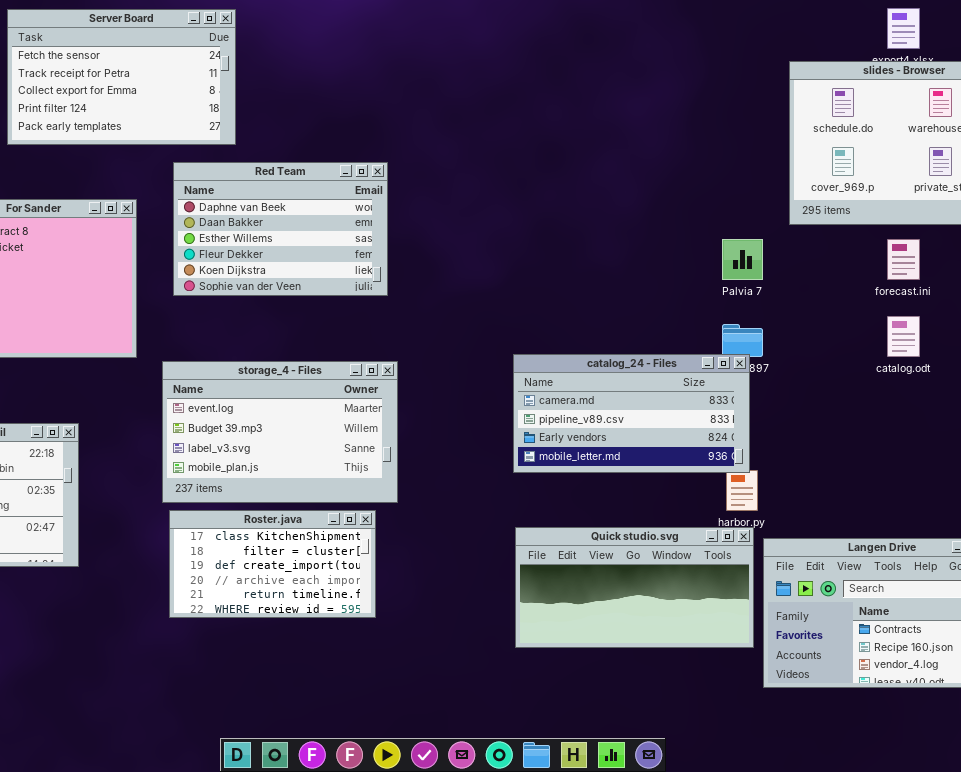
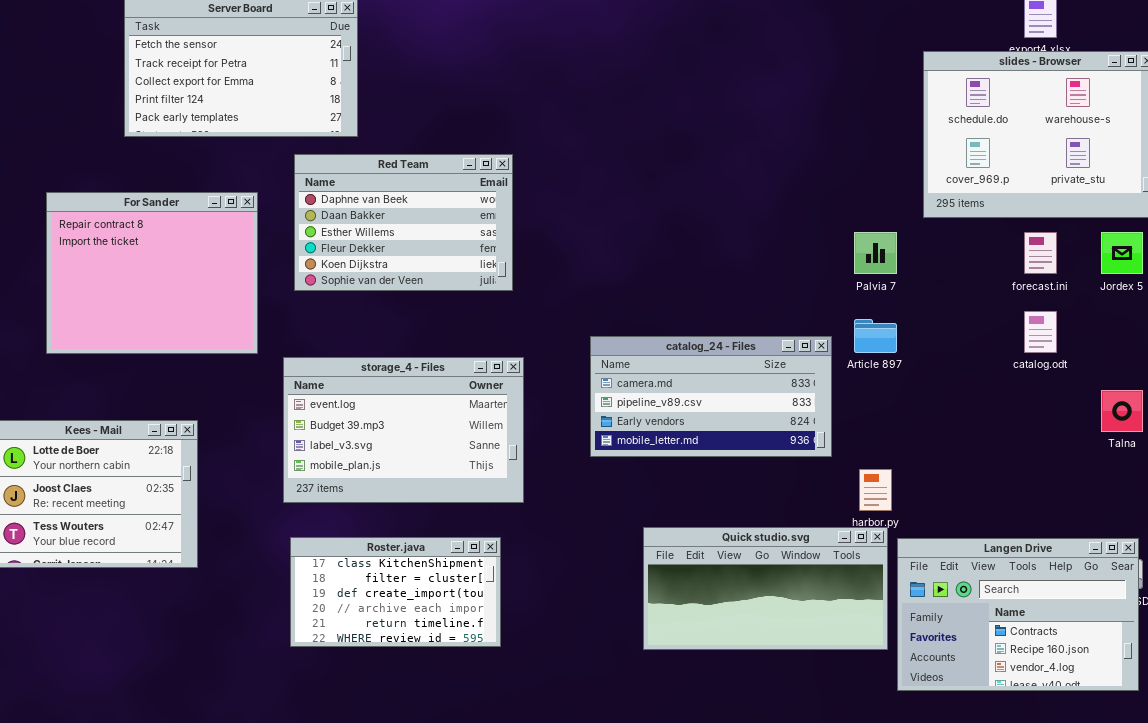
catalog_24 - Files: [513,354,750,473] -> [590,336,832,457], moved
Roster.java: [169,510,376,618] -> [290,537,501,647], moved

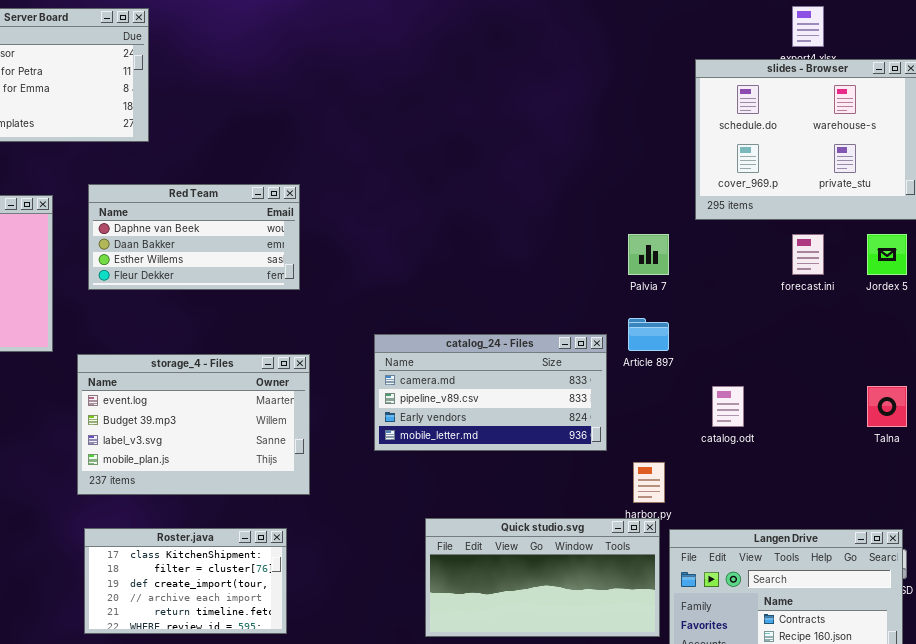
Red Team: [294,154,513,291] -> [88,184,300,290], resized
catalog.odt: [1024,311,1057,353] -> [712,386,744,427], moved

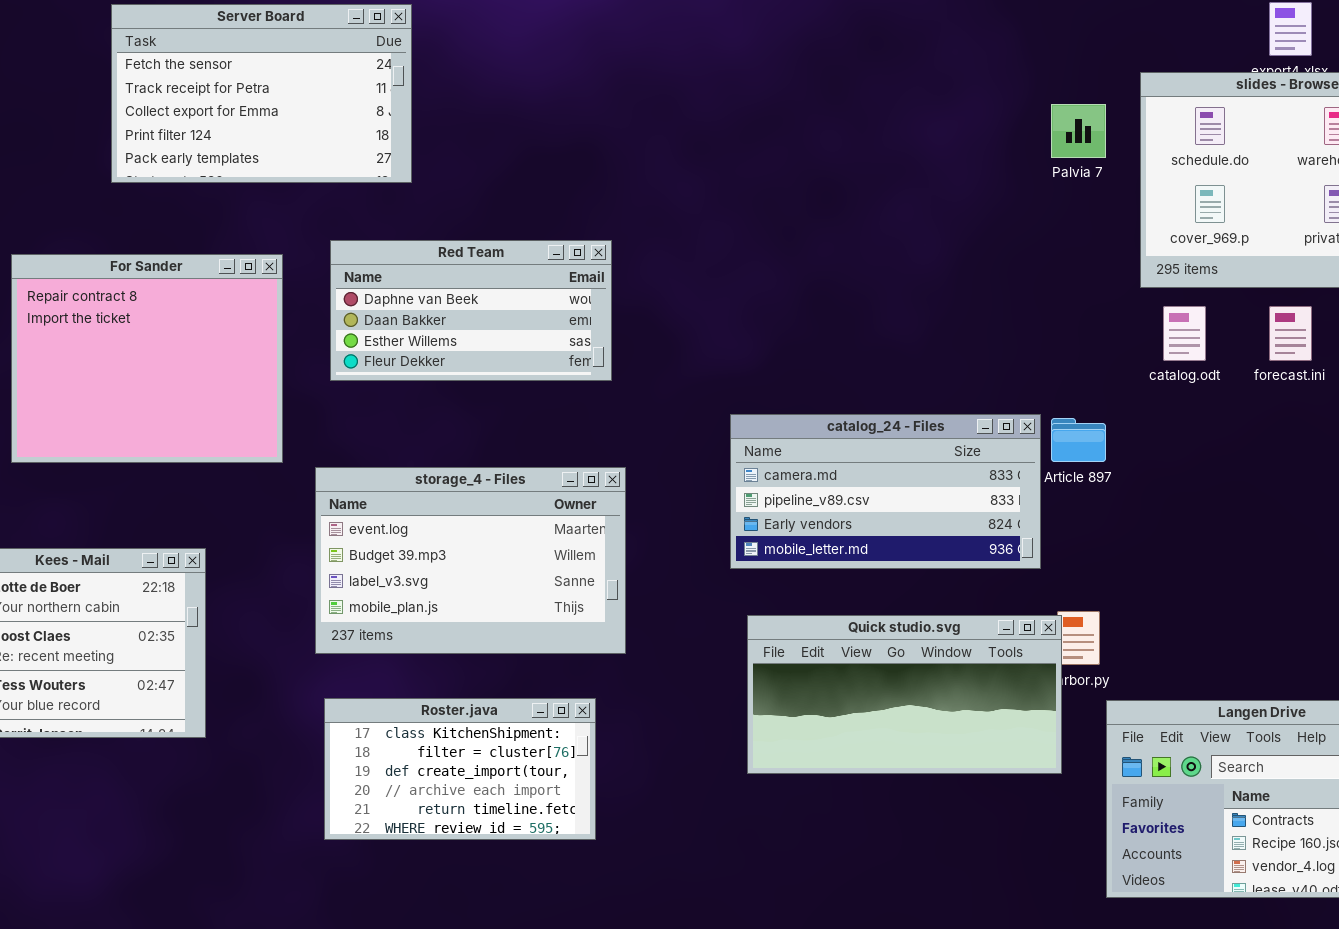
Palvia 7: [628,234,669,275] -> [1051,104,1106,158], moved
catalog_24 - Files: [374,334,607,451] -> [730,414,1041,569], moved
catalog.odt: [712,386,744,427] -> [1163,306,1206,361], moved
Quick studio.svg: [425,518,660,637] -> [747,615,1062,774], moved

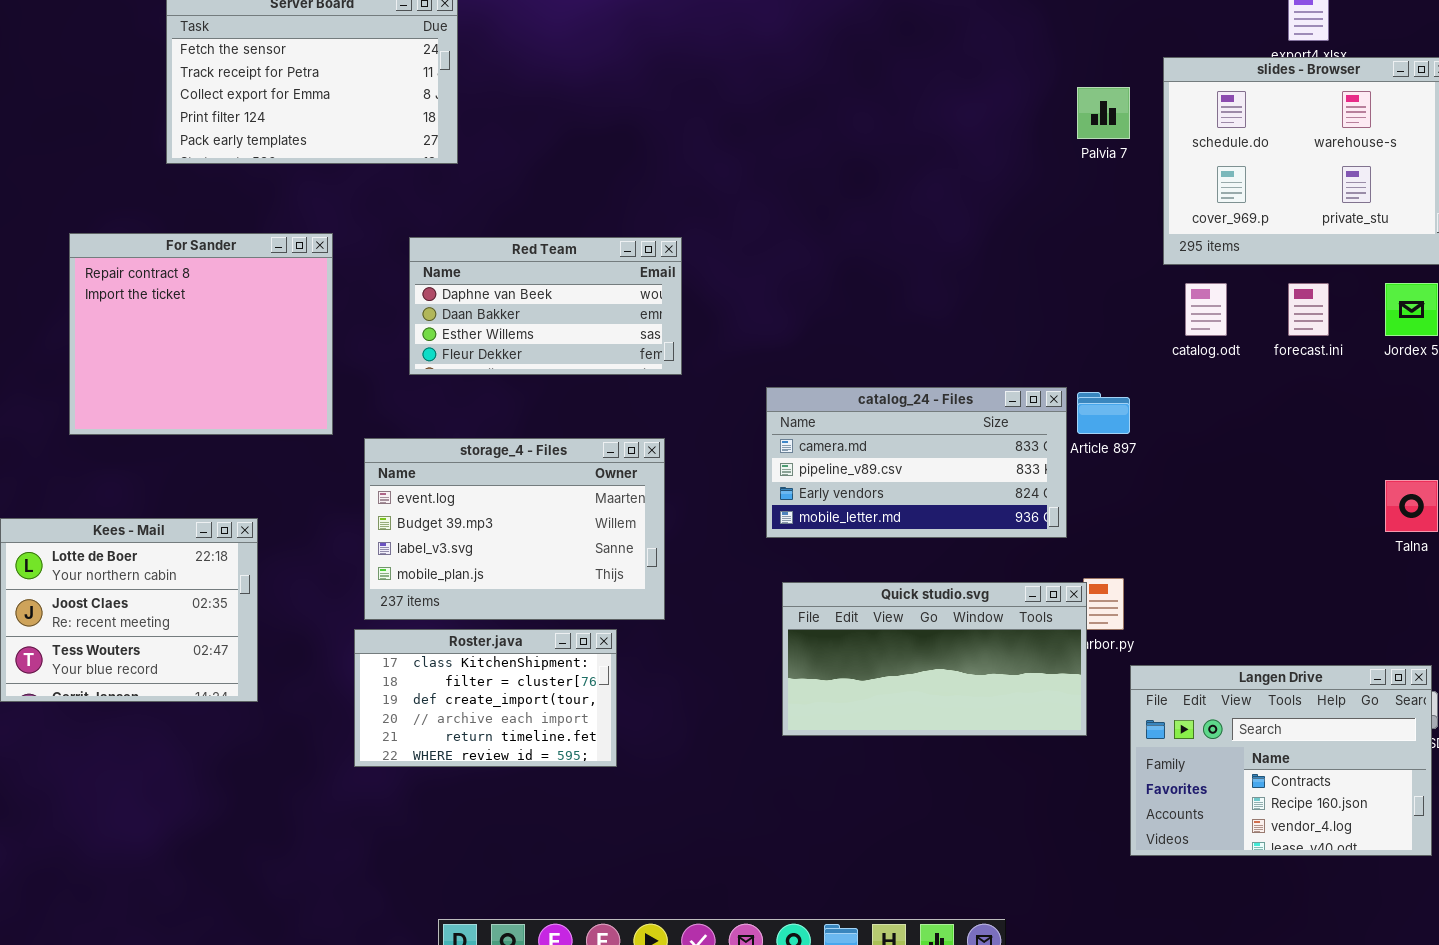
Red Team: [330,240,612,381] -> [409,237,682,375], moved
Roster.java: [324,698,596,840] -> [354,629,617,767], moved

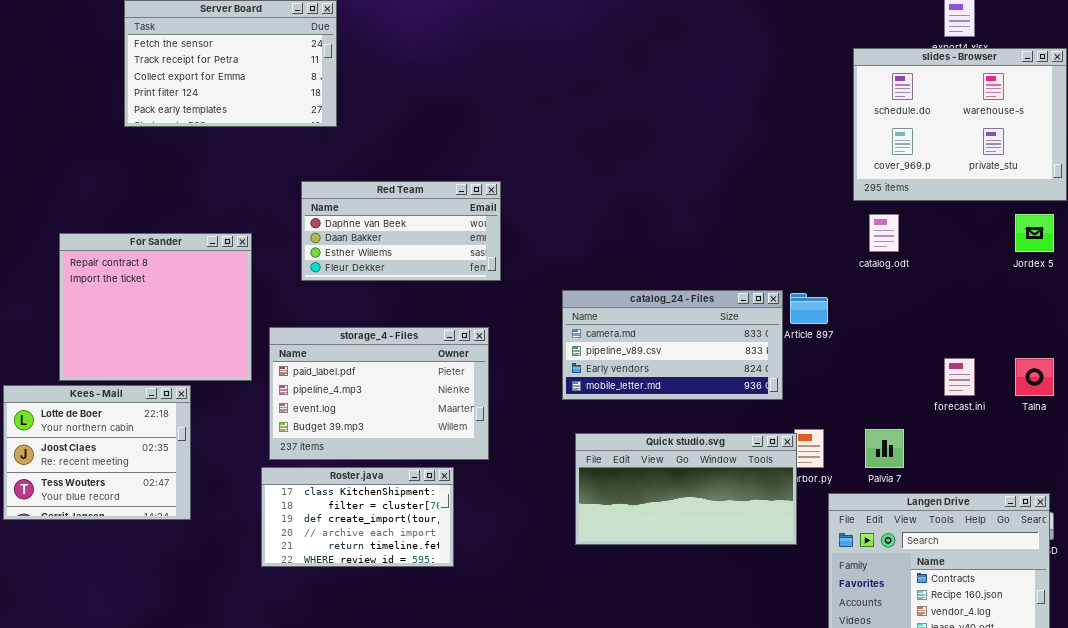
Palvia 7: [1077,87,1130,139] -> [865,429,904,468], moved
For Sander: [69,233,333,435] -> [59,233,252,381], moved
forecast.ini: [1288,283,1329,336] -> [944,358,975,396], moved
storage_4 - Files: [364,438,665,620] -> [269,327,489,460], scrolled up 2 rows

